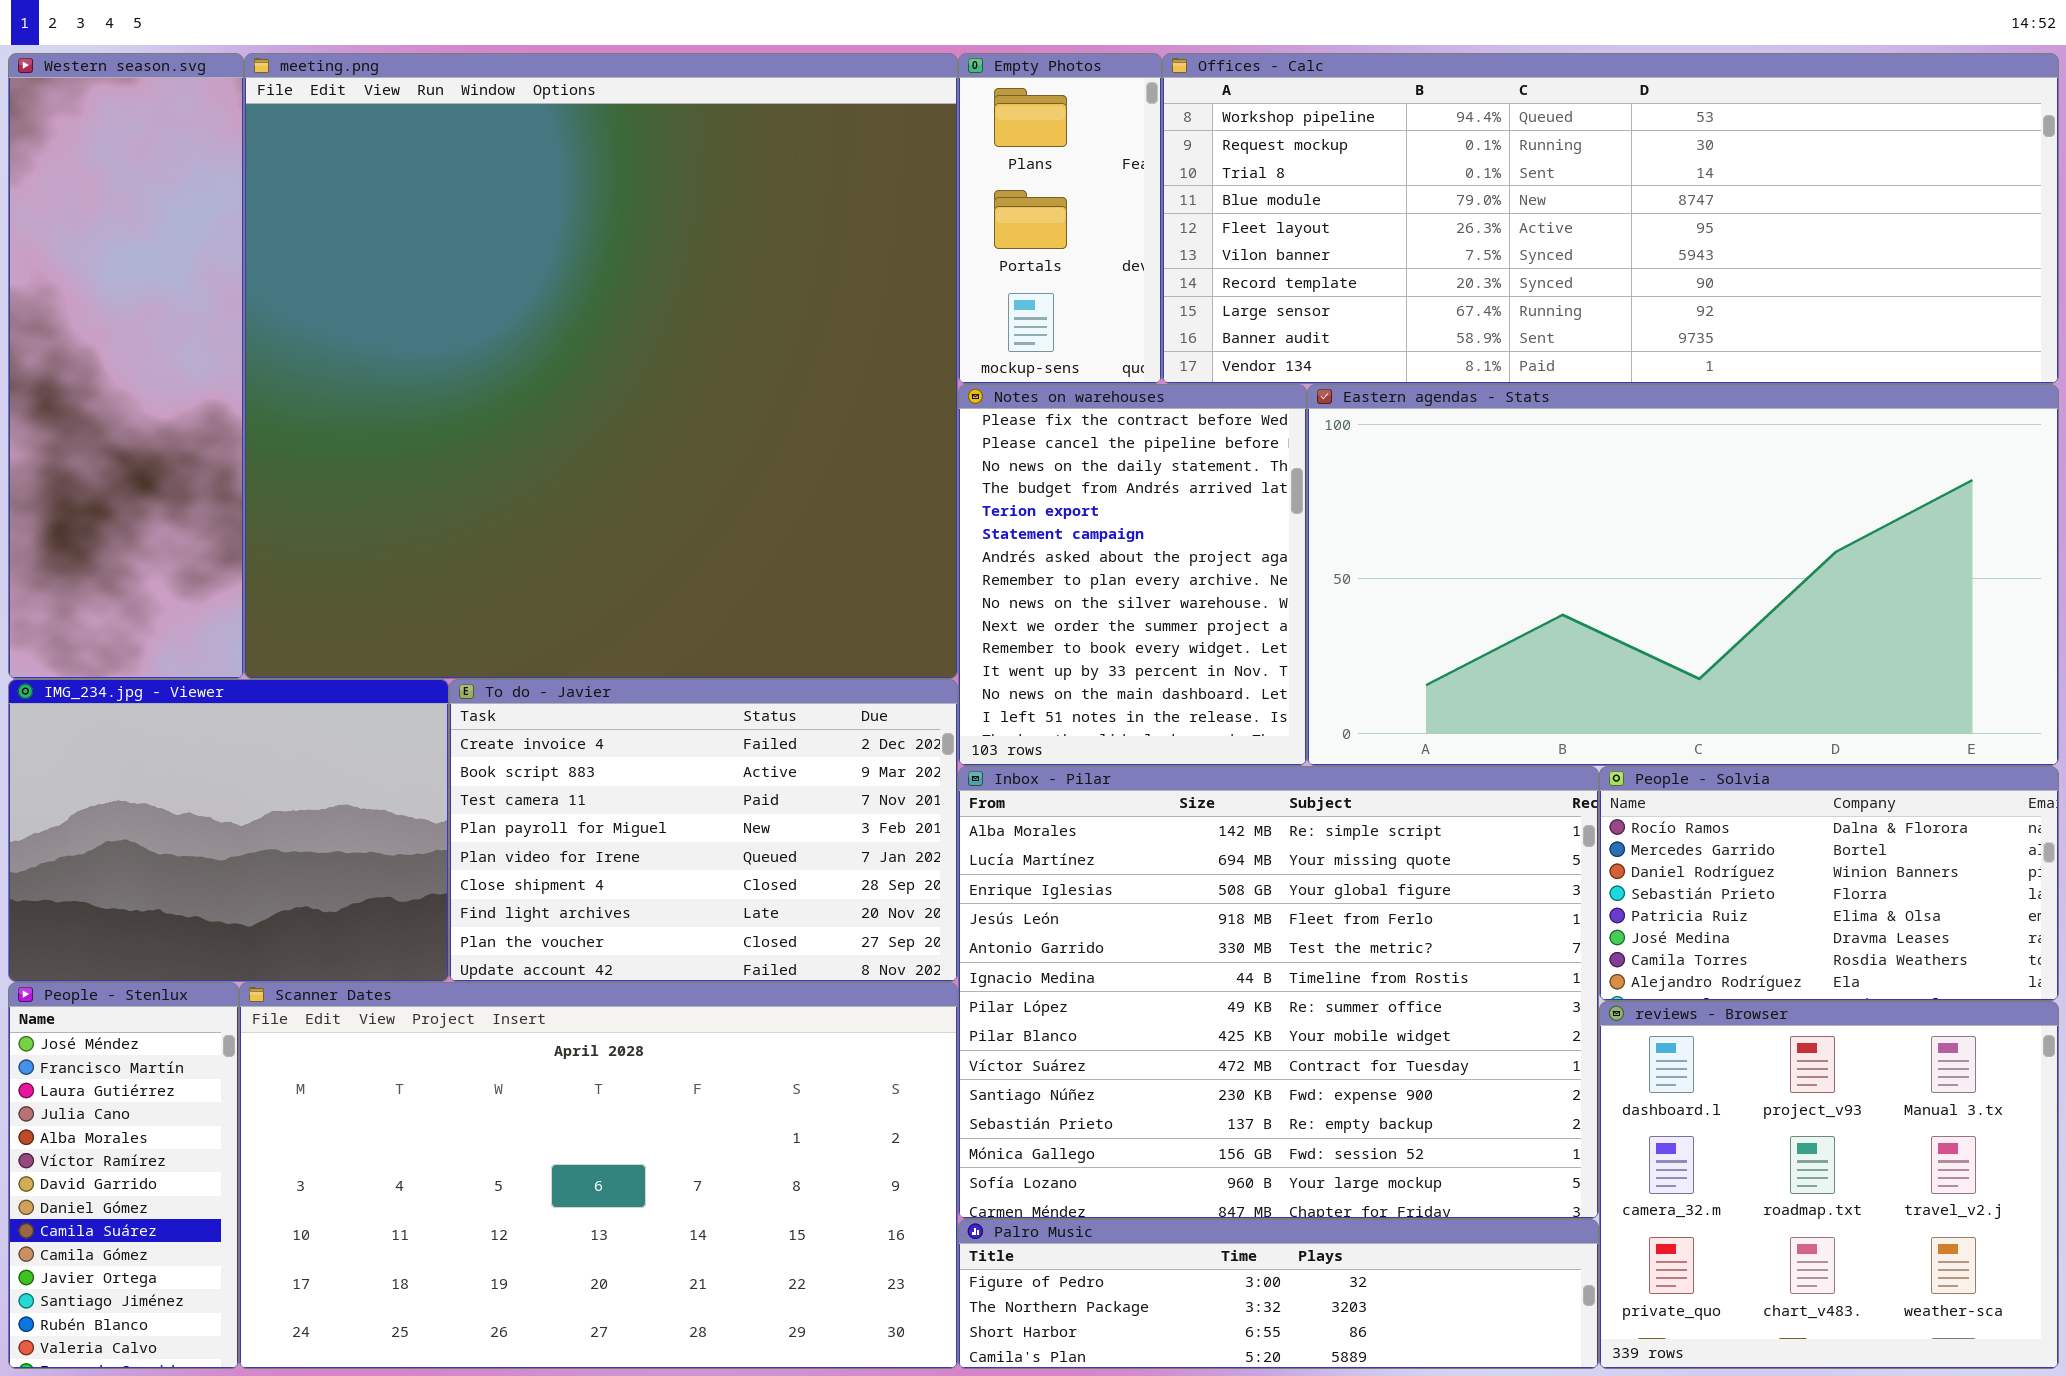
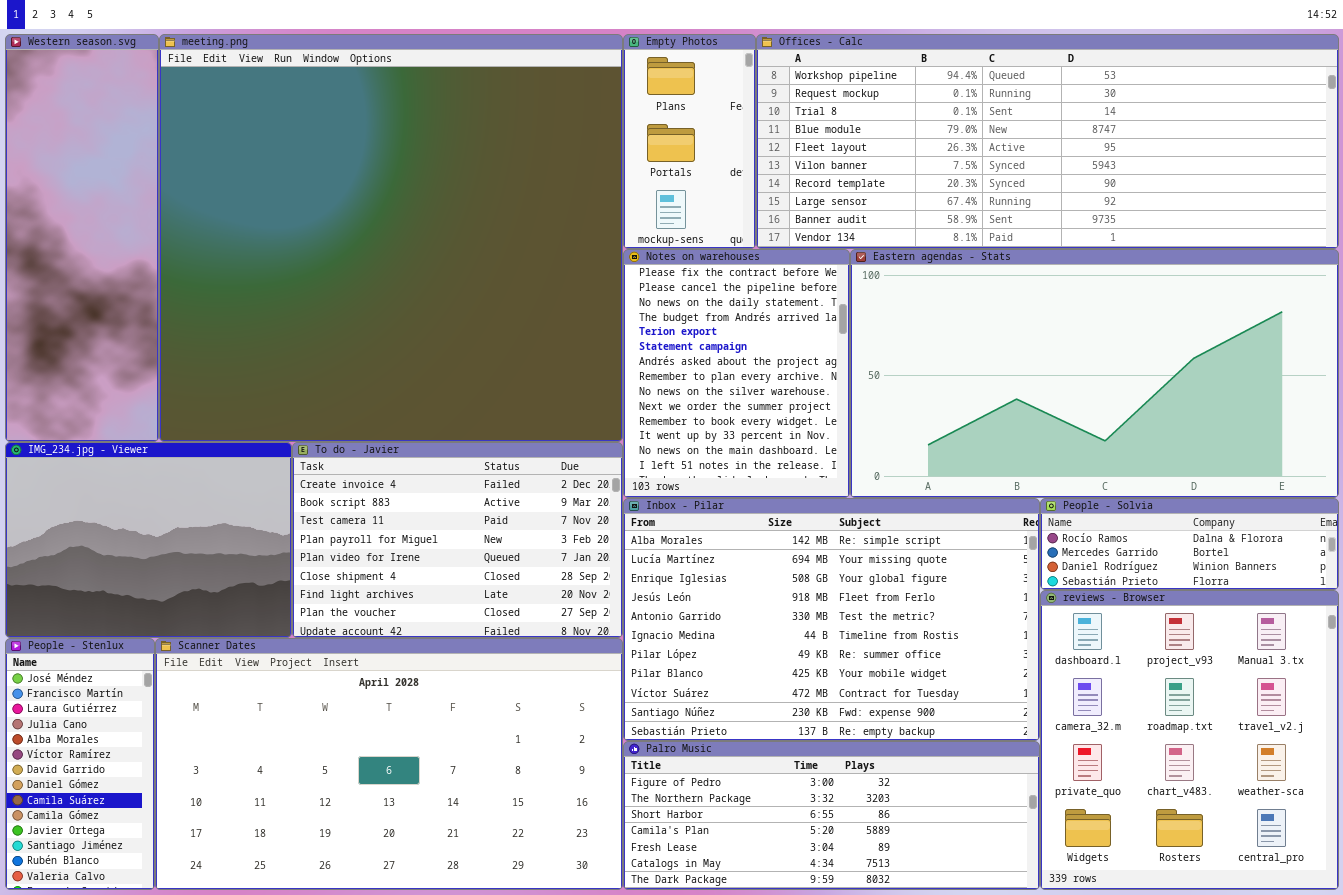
Inbox - Pilar: [958,766,1599,1219] -> [623,498,1040,741], resized
People - Solvia: [1599,766,2059,1001] -> [1040,498,1339,590], resized
reviews - Browser: [1599,1001,2059,1369] -> [1040,590,1339,890], resized
Palro Music: [958,1219,1599,1369] -> [623,741,1040,890], resized

